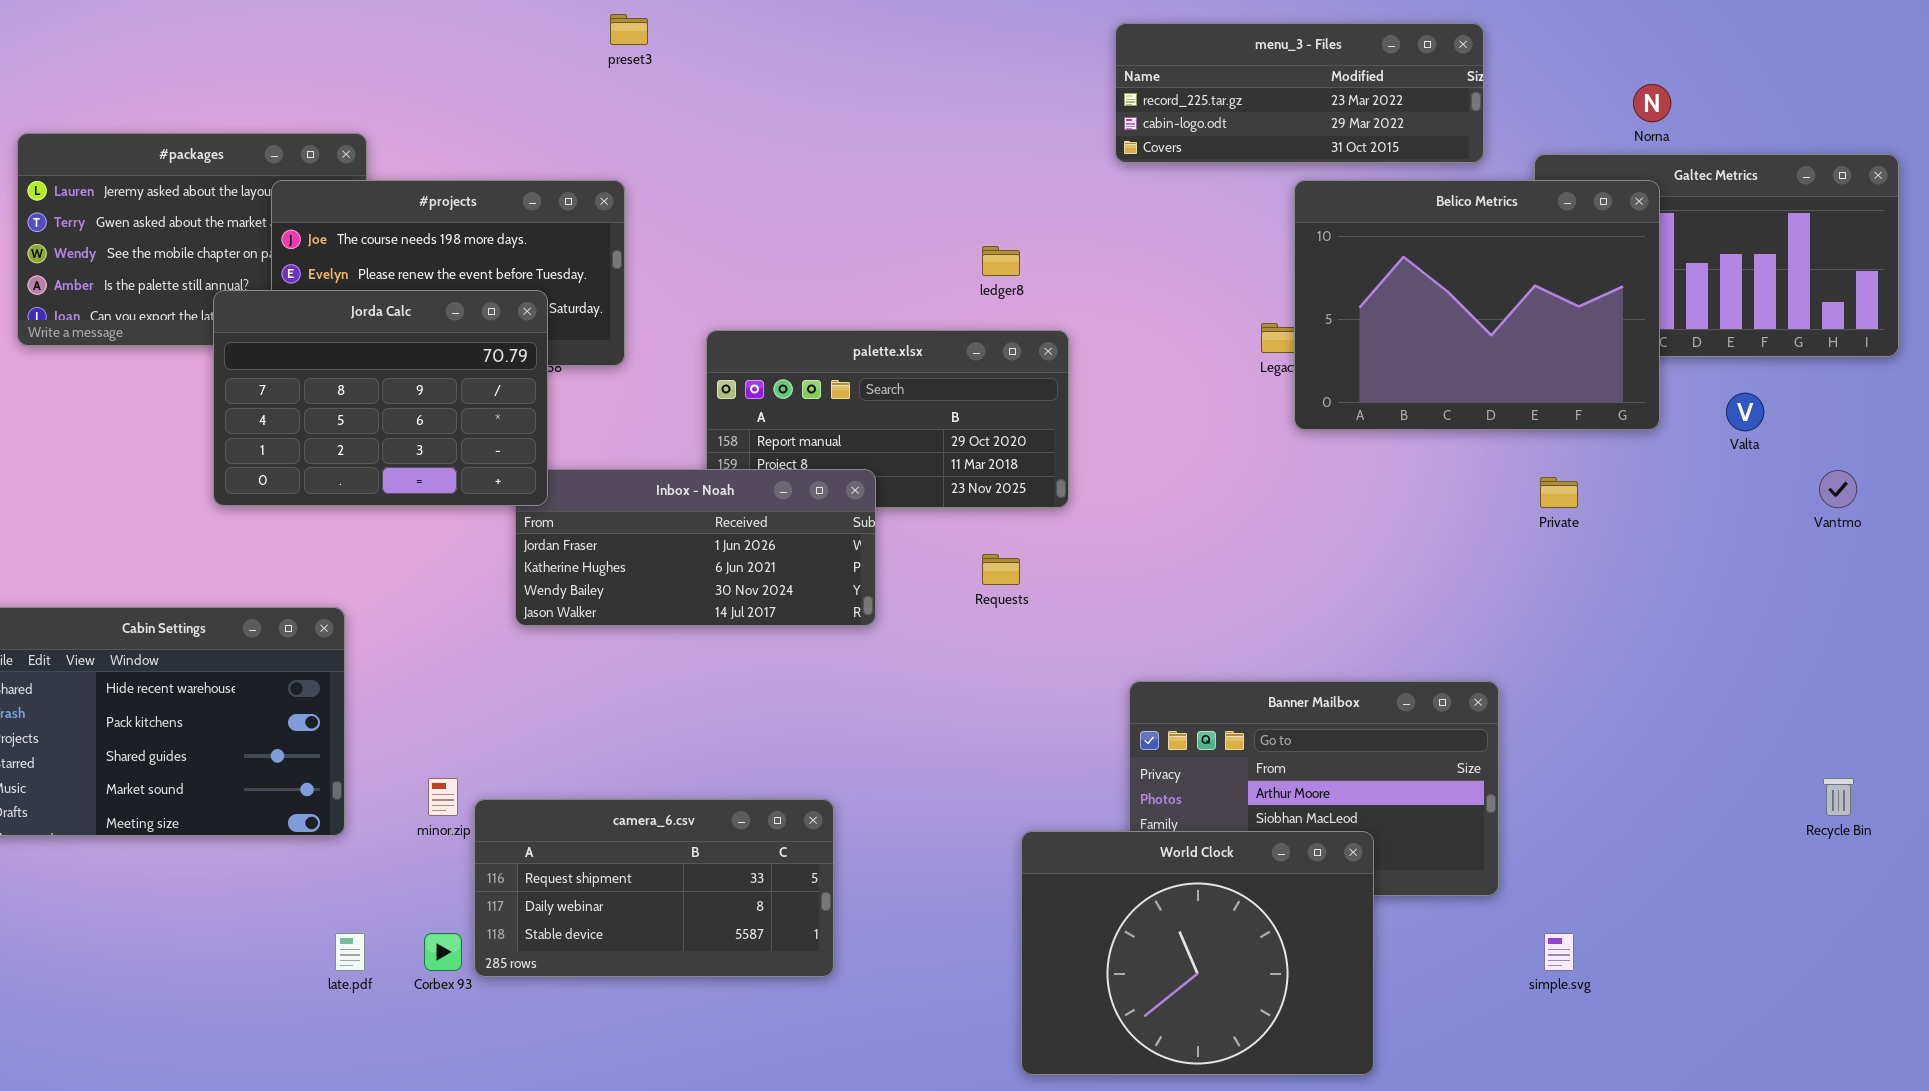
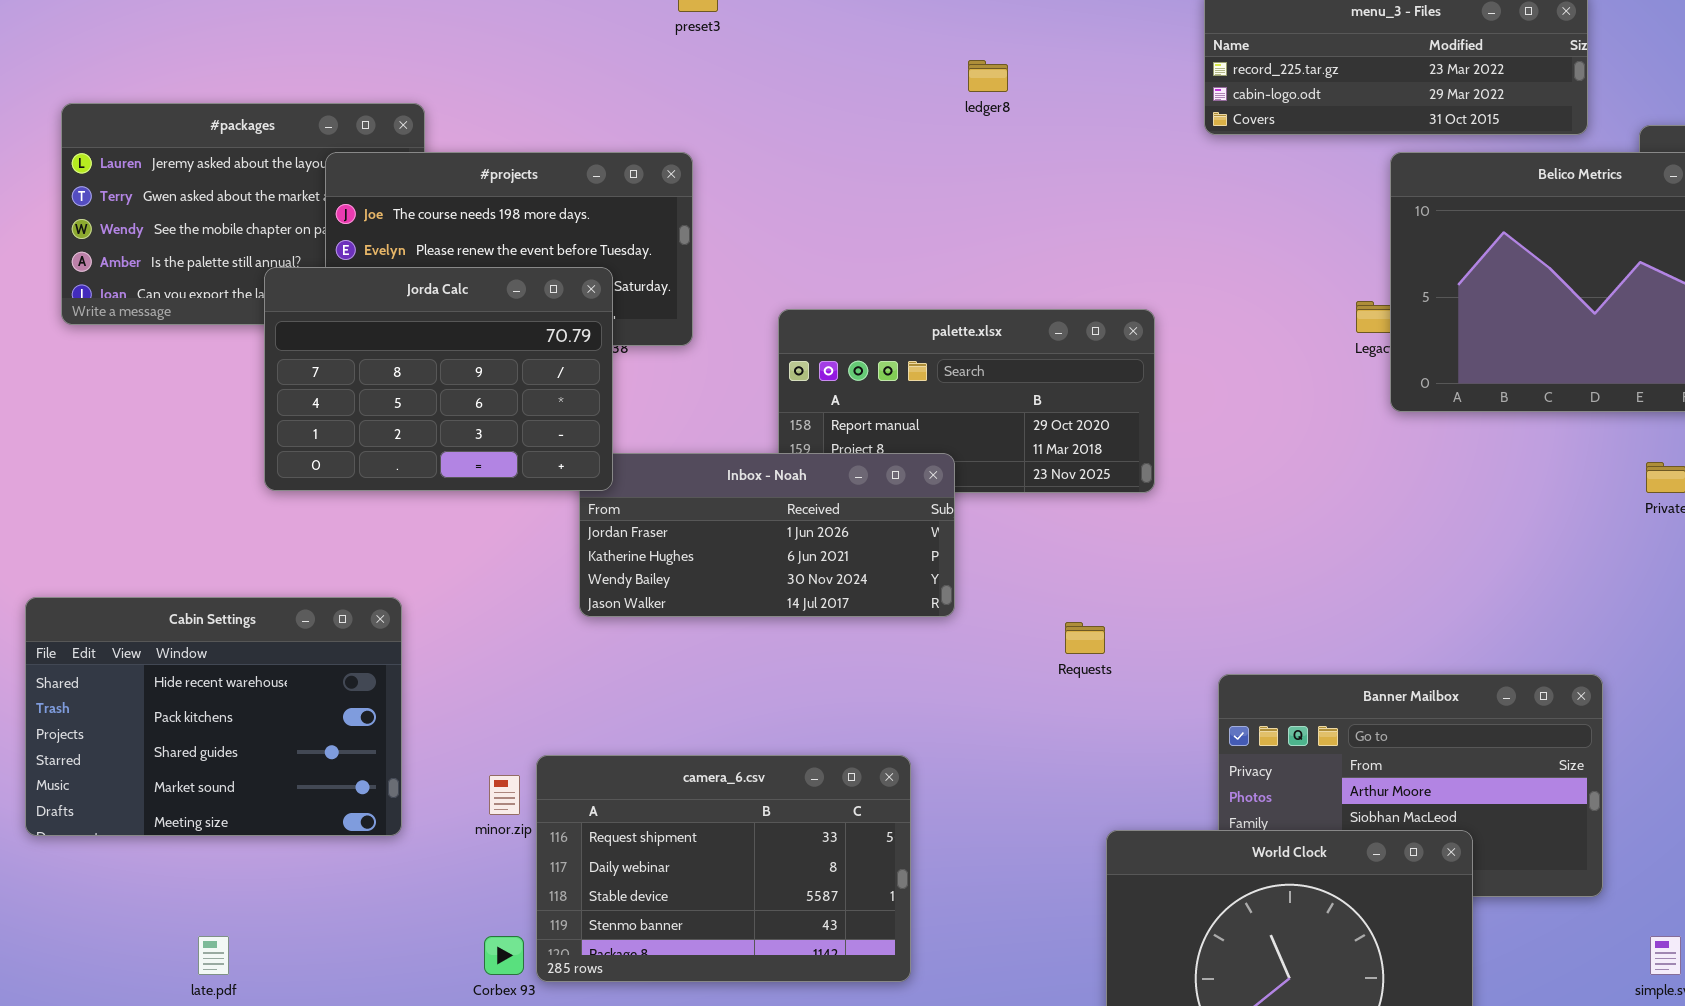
ledger8: [982,246,1020,276] -> [968,60,1008,92], moved
Requests: [982,554,1020,585] -> [1065,622,1105,654], moved
camera_6.csv: [474,799,834,977] -> [536,755,911,982], resized
late.pdf: [335,933,365,971] -> [198,936,229,975], moved

